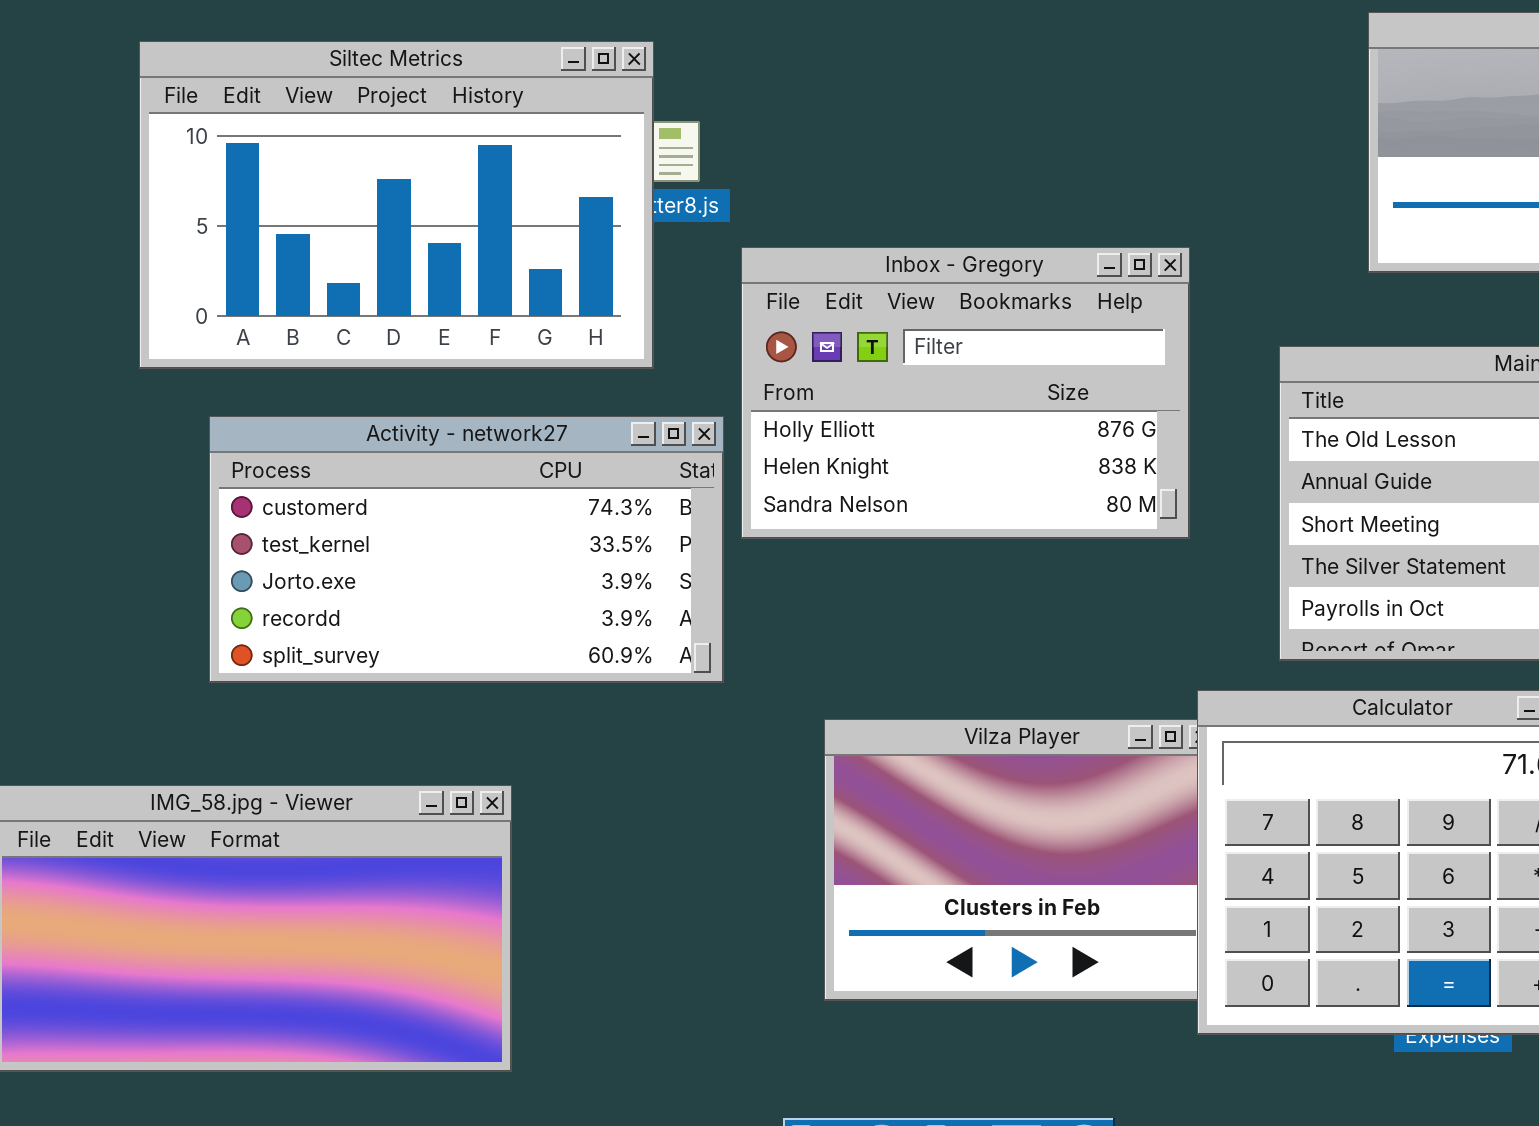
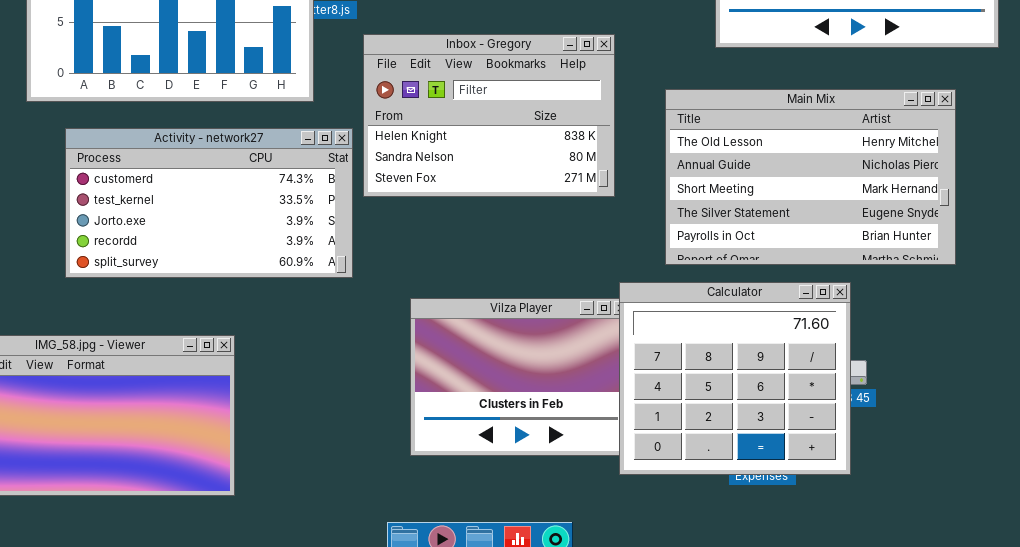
Inbox - Gregory: [741,247,1190,539] -> [363,34,615,197], scrolled down 1 row

